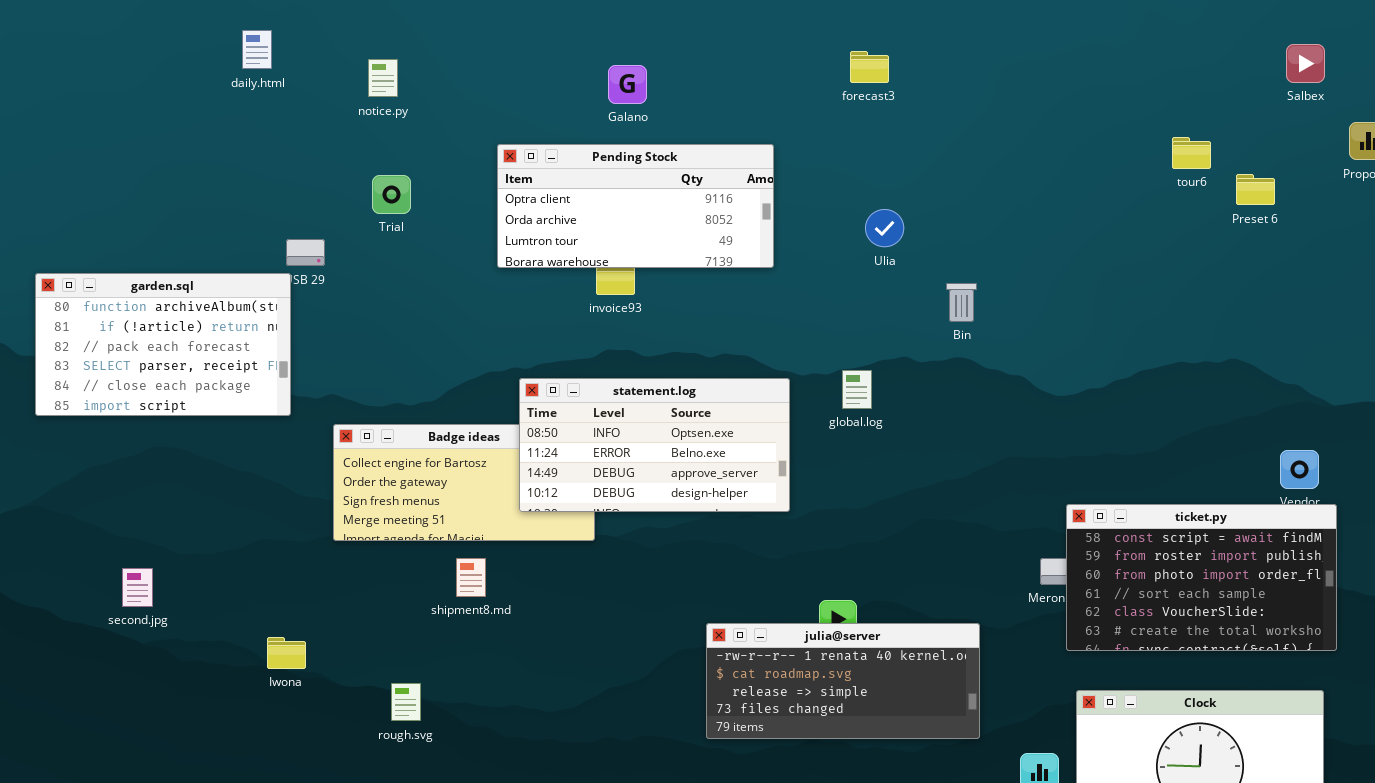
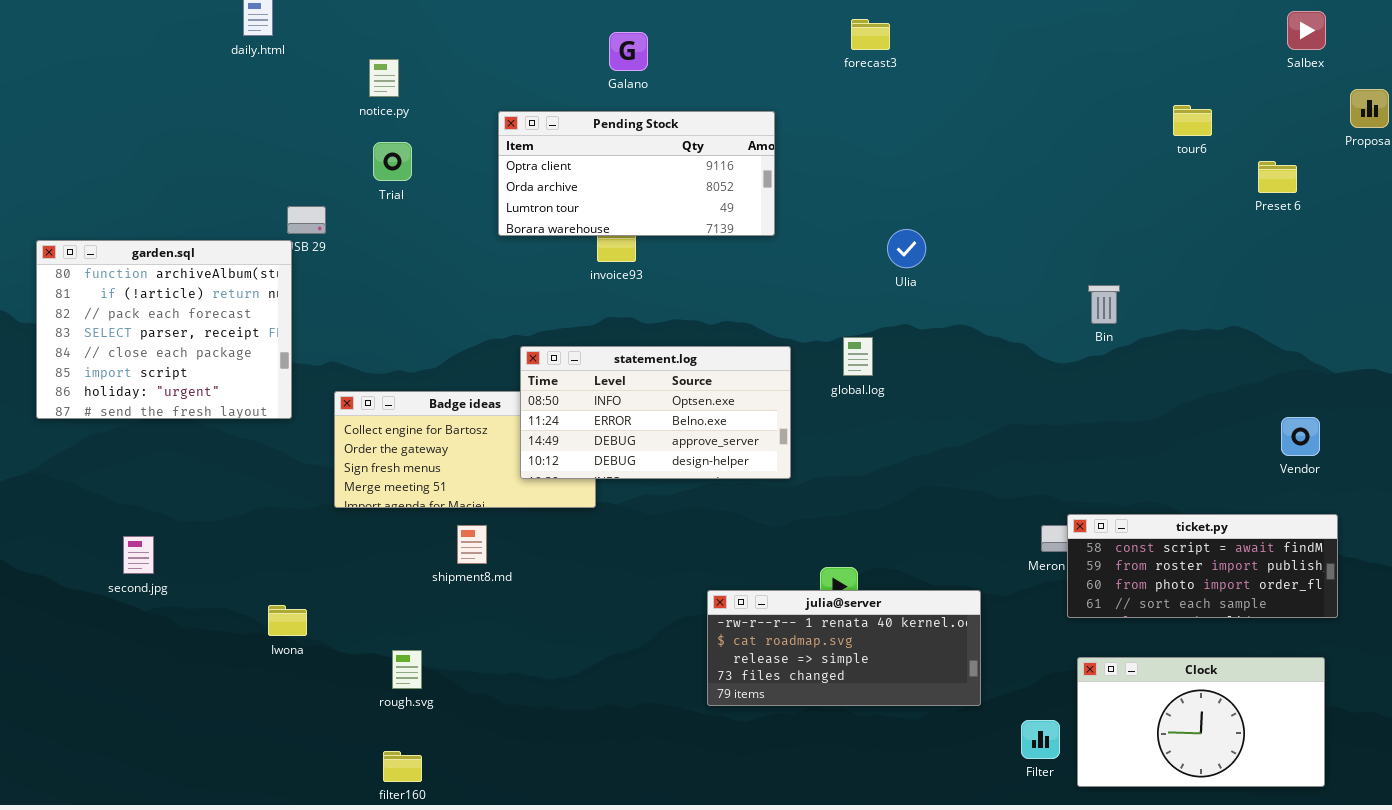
notice.py: [368,59,398,97] -> [369,59,399,97], moved
Preset 6: [1236,174,1275,205] -> [1258,161,1297,193], moved
Ulia: [865,209,904,247] -> [887,229,926,268], moved
garden.sql: [35,273,291,416] -> [36,240,292,419], resized
Bin: [946,283,977,322] -> [1088,285,1120,324], moved
ticket.py: [1066,504,1337,651] -> [1067,514,1338,618], resized

